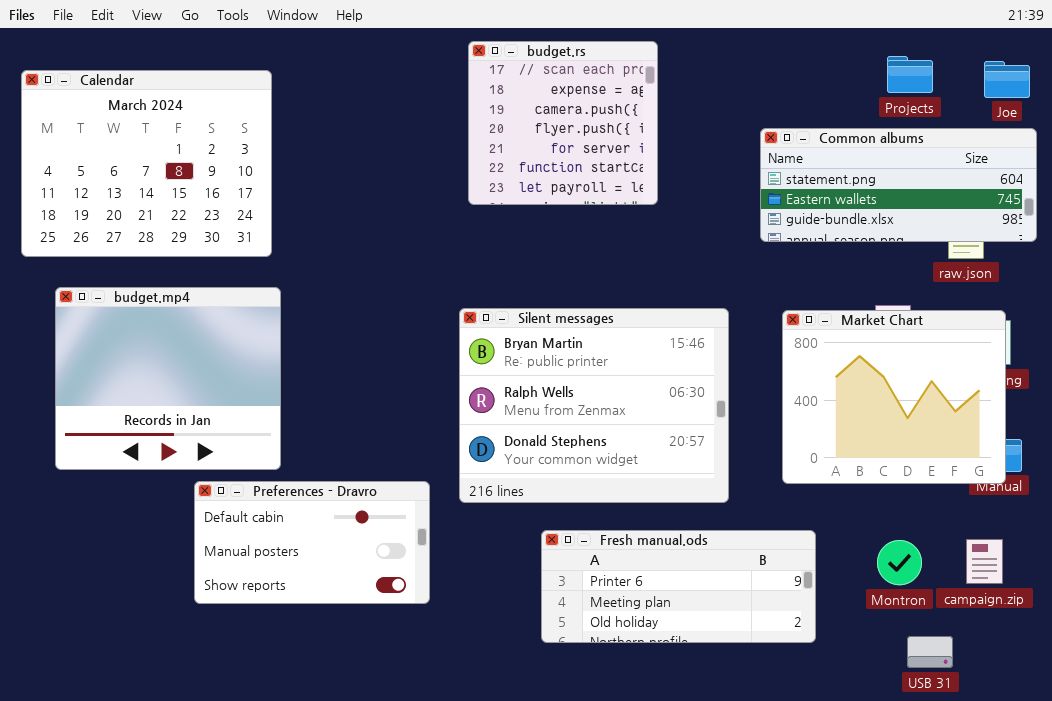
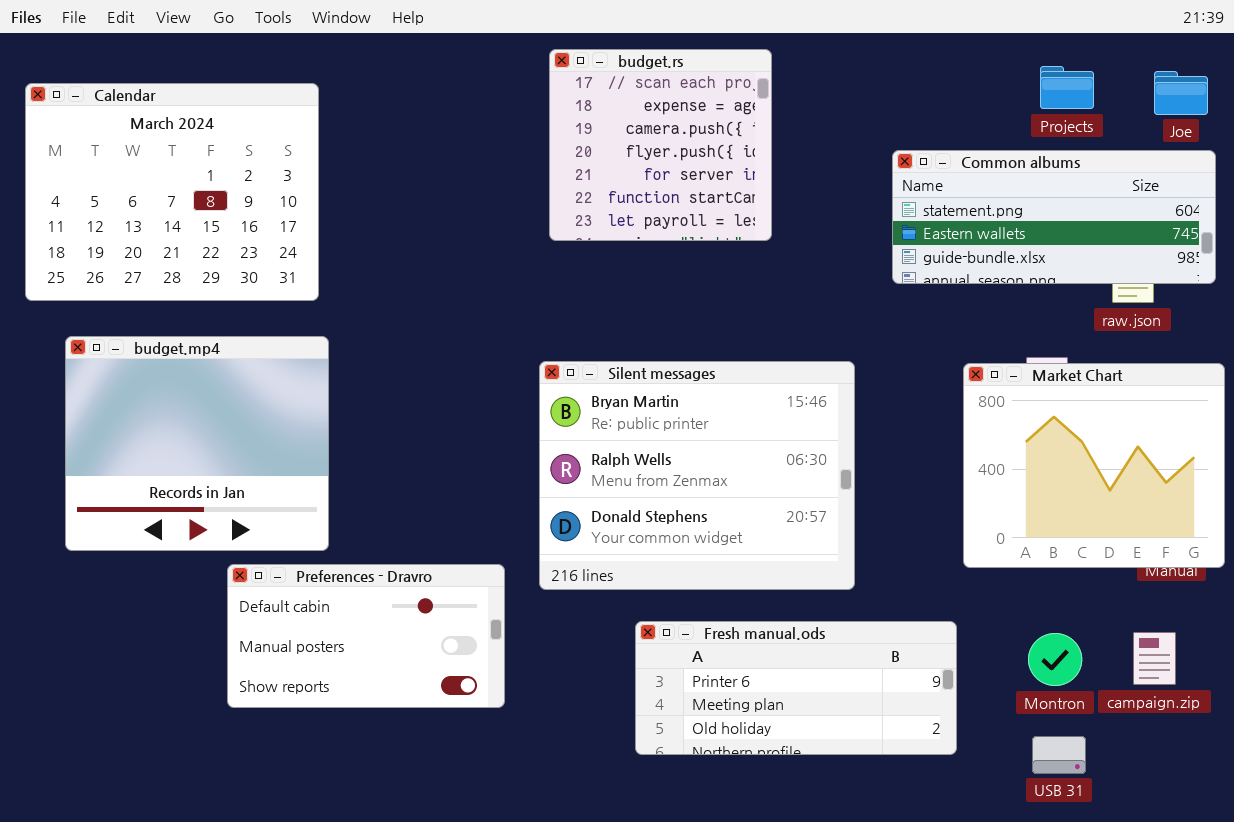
Market Chart: [782,310,1006,484] -> [963,363,1225,568], moved
USB 31: [907,636,953,668] -> [1032,736,1086,774], moved

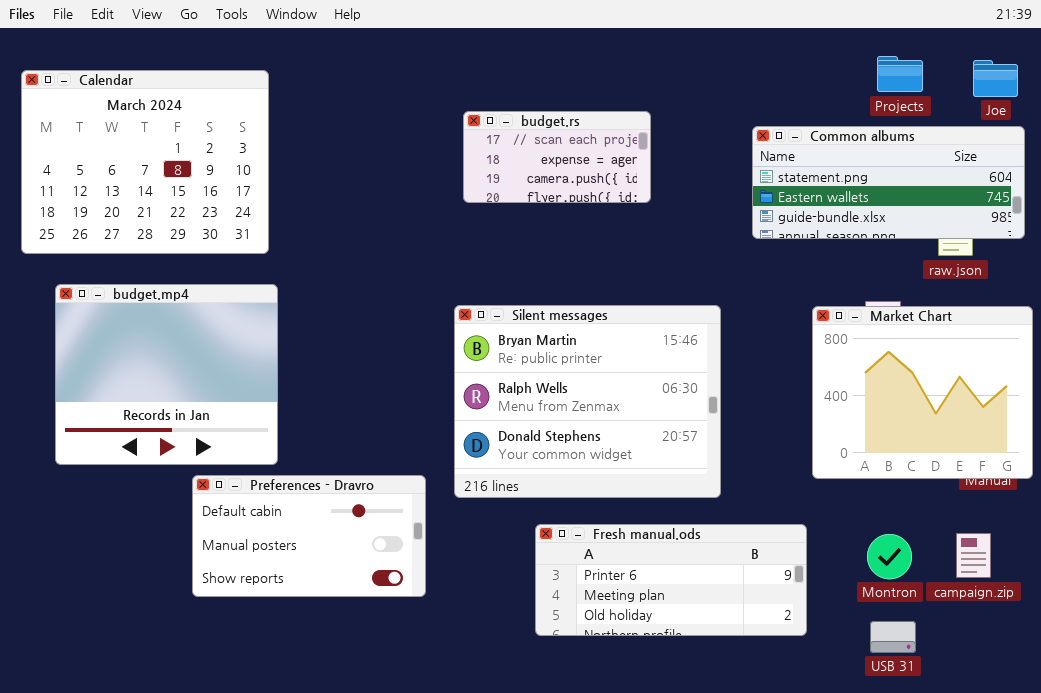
budget.rs: [549,49,772,241] -> [463,111,651,203], resized

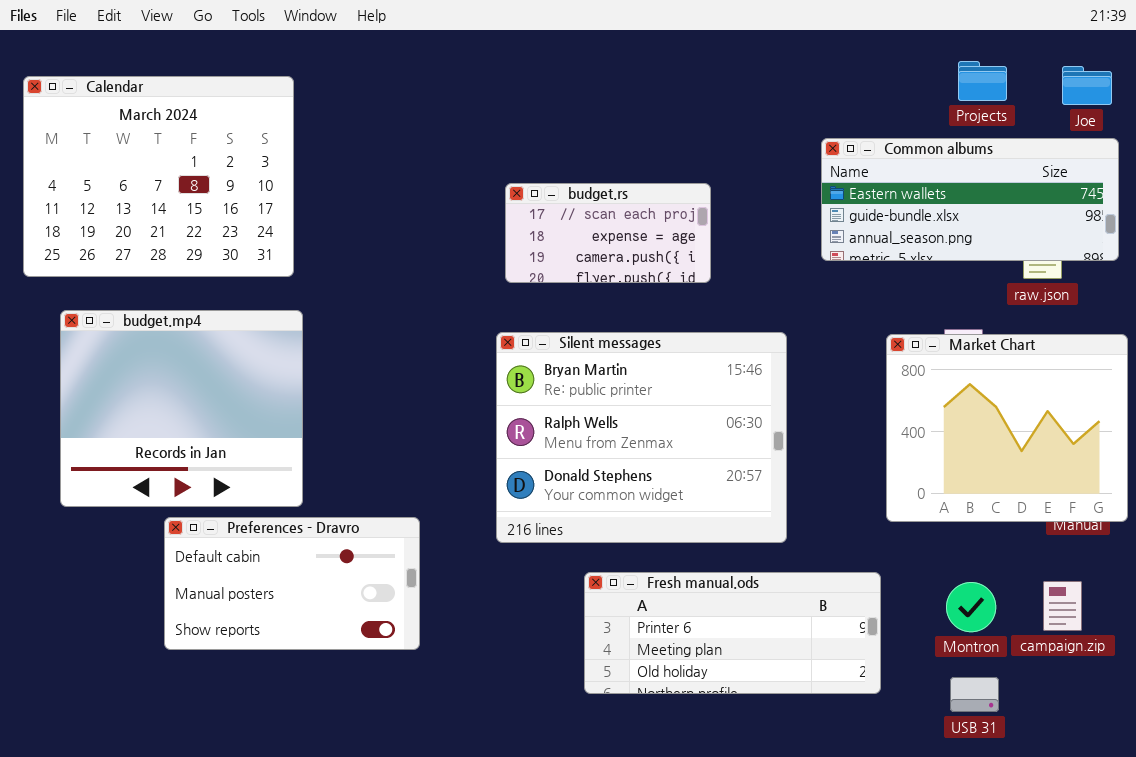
budget.rs: [463,111,651,203] -> [505,183,711,283], moved
Common albums: [752,126,1025,239] -> [821,138,1119,261], scrolled down 1 row
Preferences - Dravro: [192,475,426,597] -> [164,517,420,650], moved

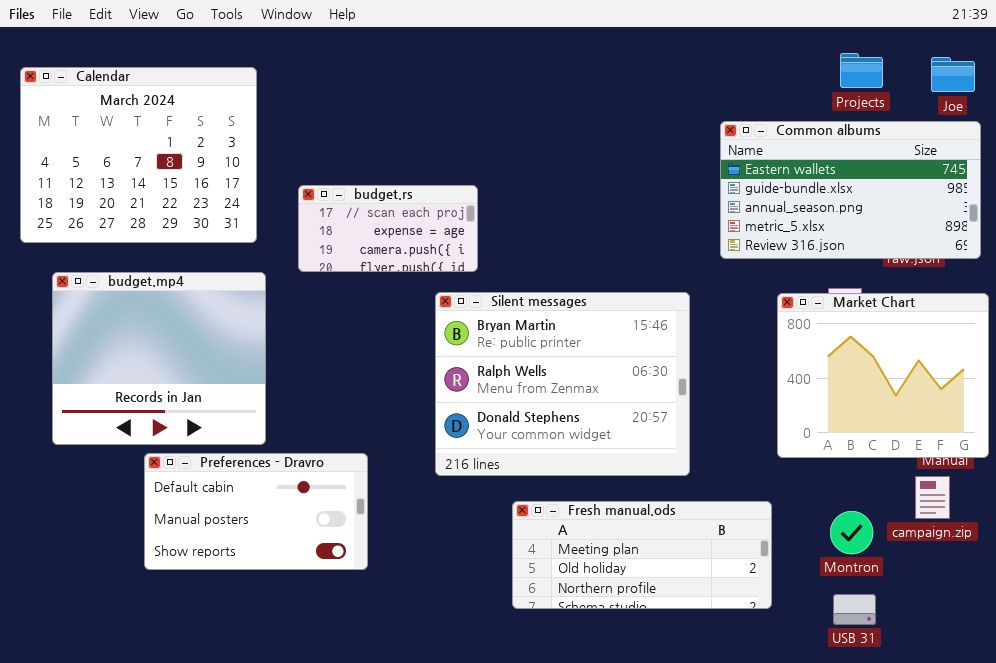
Common albums: [821,138,1119,261] -> [720,121,981,259], resized
budget.rs: [505,183,711,283] -> [298,185,478,272], moved
Fresh manual.ods: [584,572,881,694] -> [512,501,772,609], scrolled down 1 row
campaign.zip: [1043,581,1082,631] -> [915,476,950,519], moved

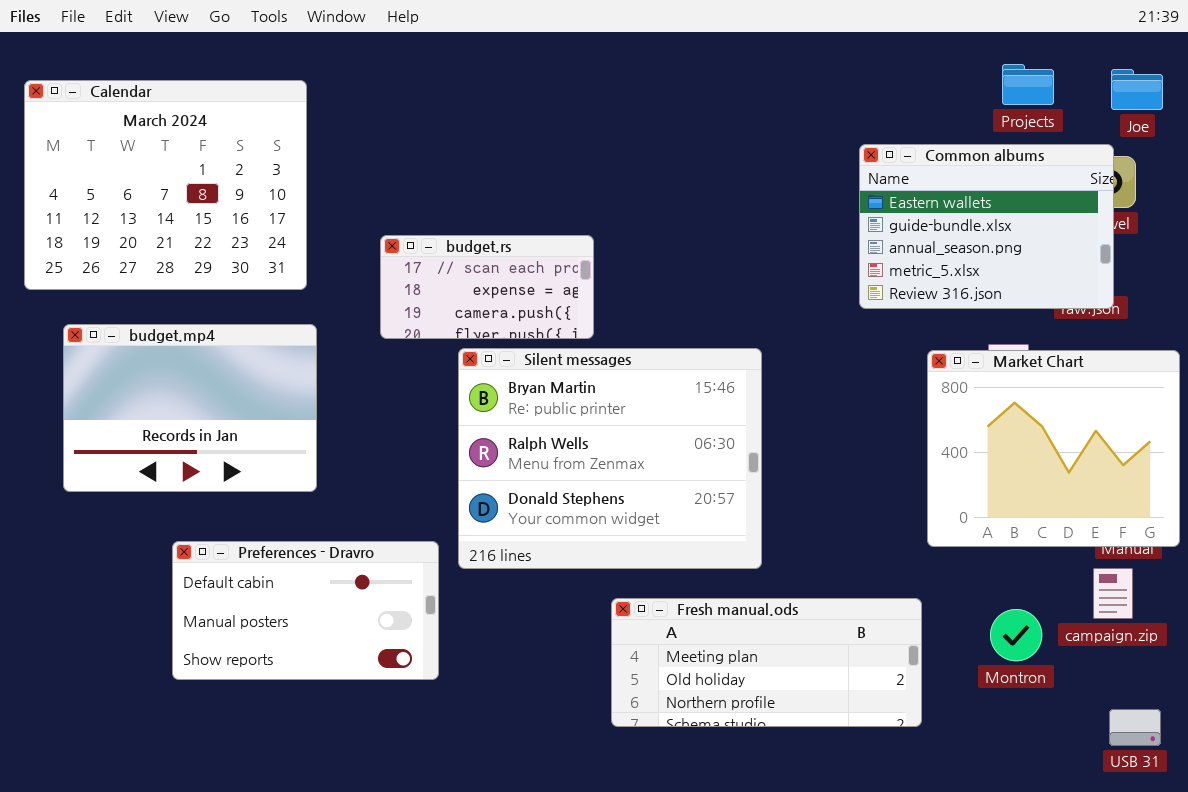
Common albums: [720,121,981,259] -> [859,144,1114,309], resized
budget.rs: [298,185,478,272] -> [380,235,594,339], moved
budget.mp4: [52,272,266,445] -> [63,324,317,492], resized
Silent messages: [435,292,690,476] -> [458,348,762,569], moved
USB 31: [833,594,876,625] -> [1109,709,1161,746], moved

